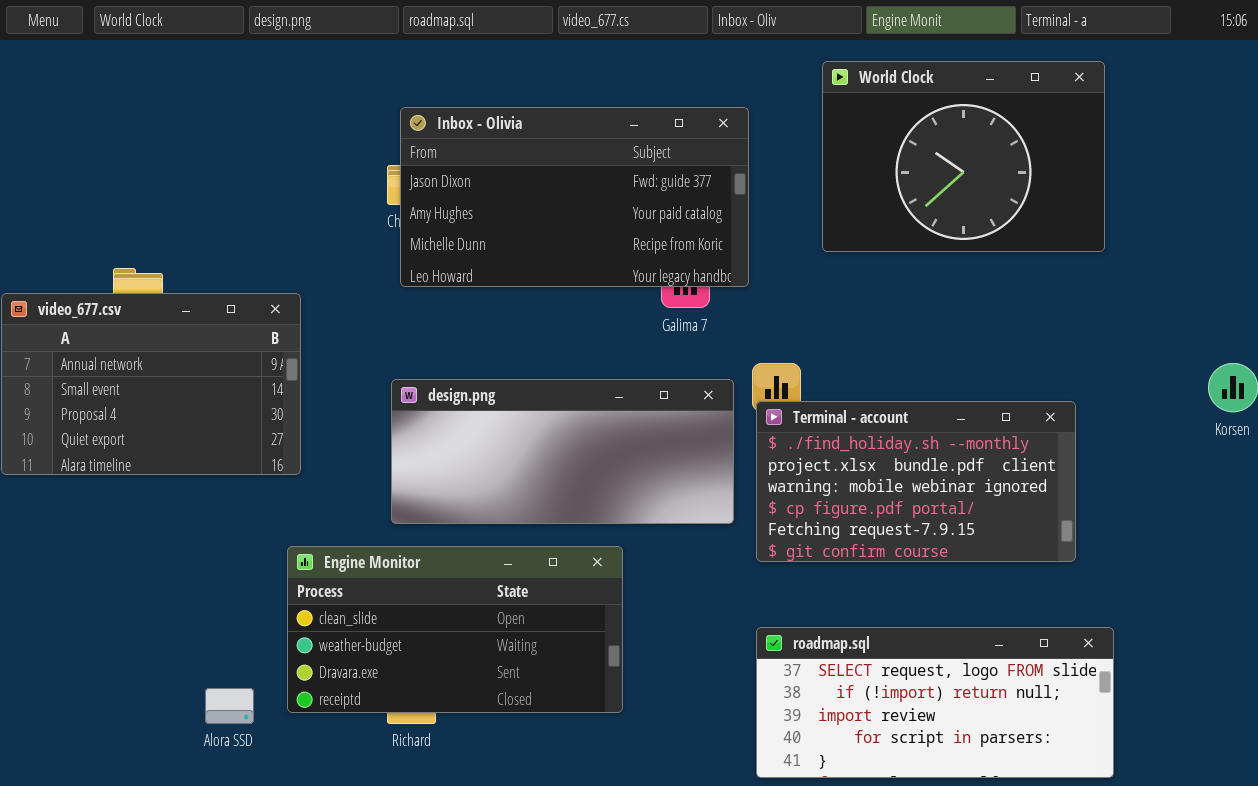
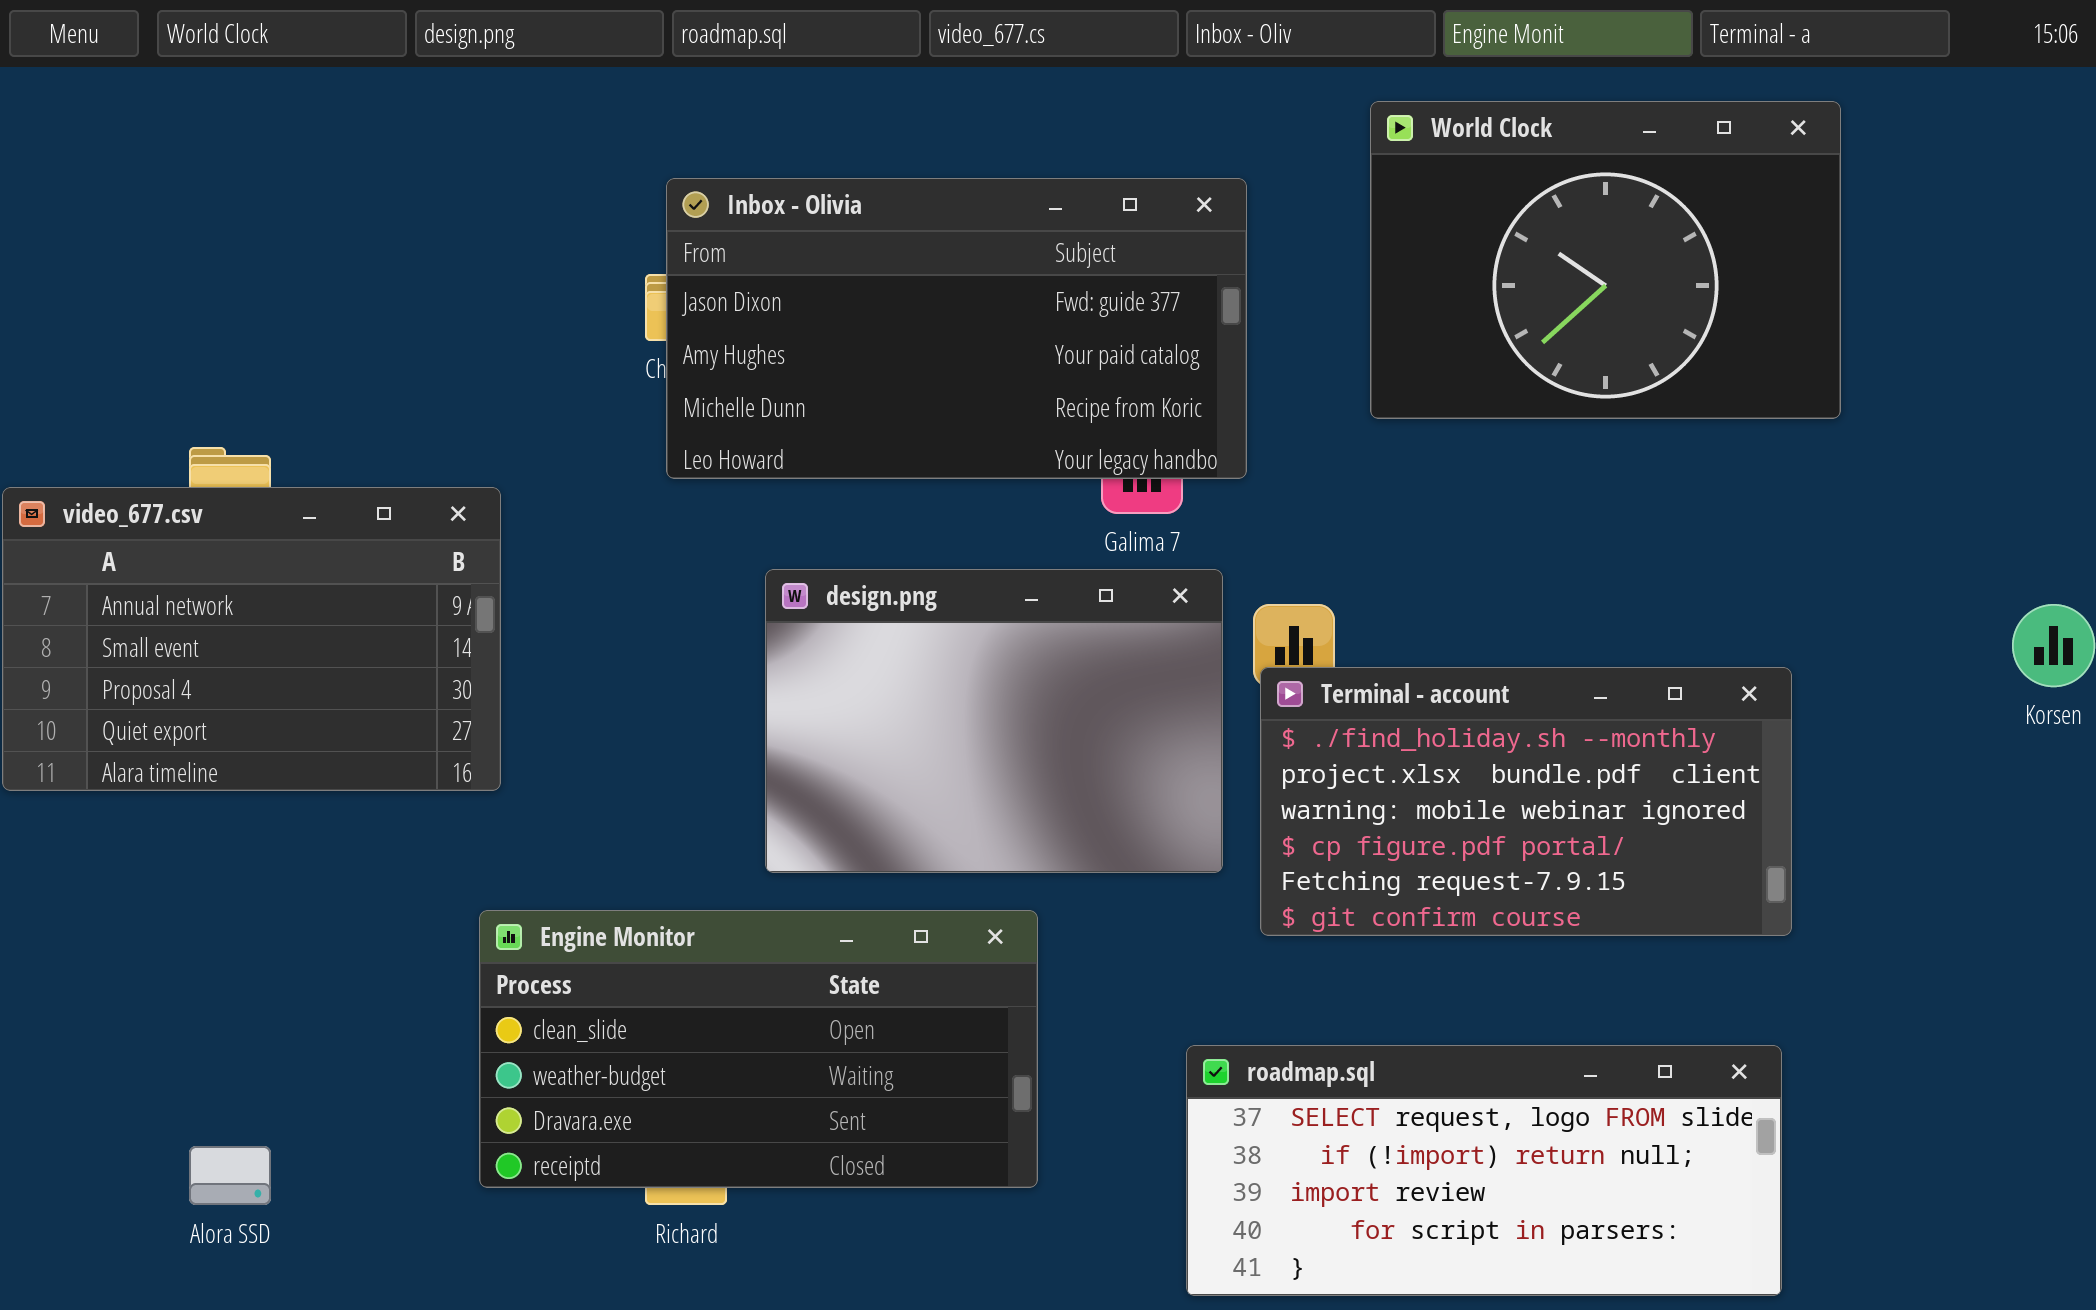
design.png: [391,379,734,524] -> [765,569,1223,873], resized
roadmap.sql: [756,627,1114,778] -> [1186,1045,1782,1296], moved
Alora SSD: [205,688,254,724] -> [189,1146,271,1205], moved

